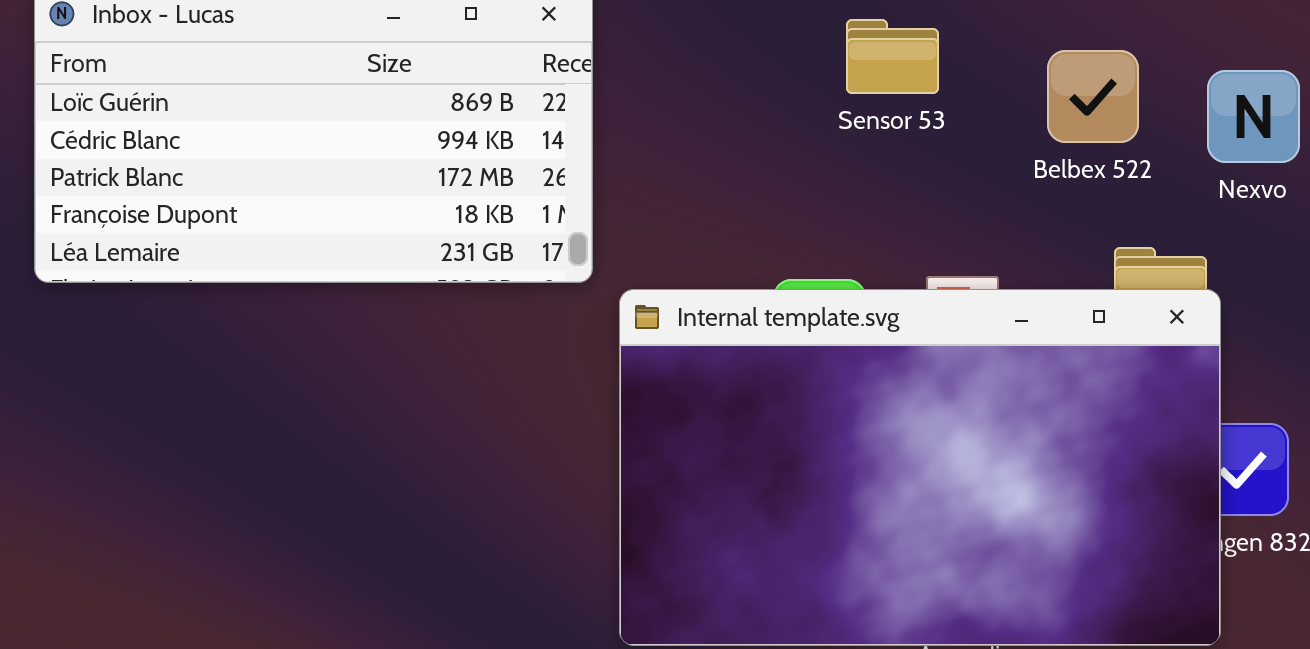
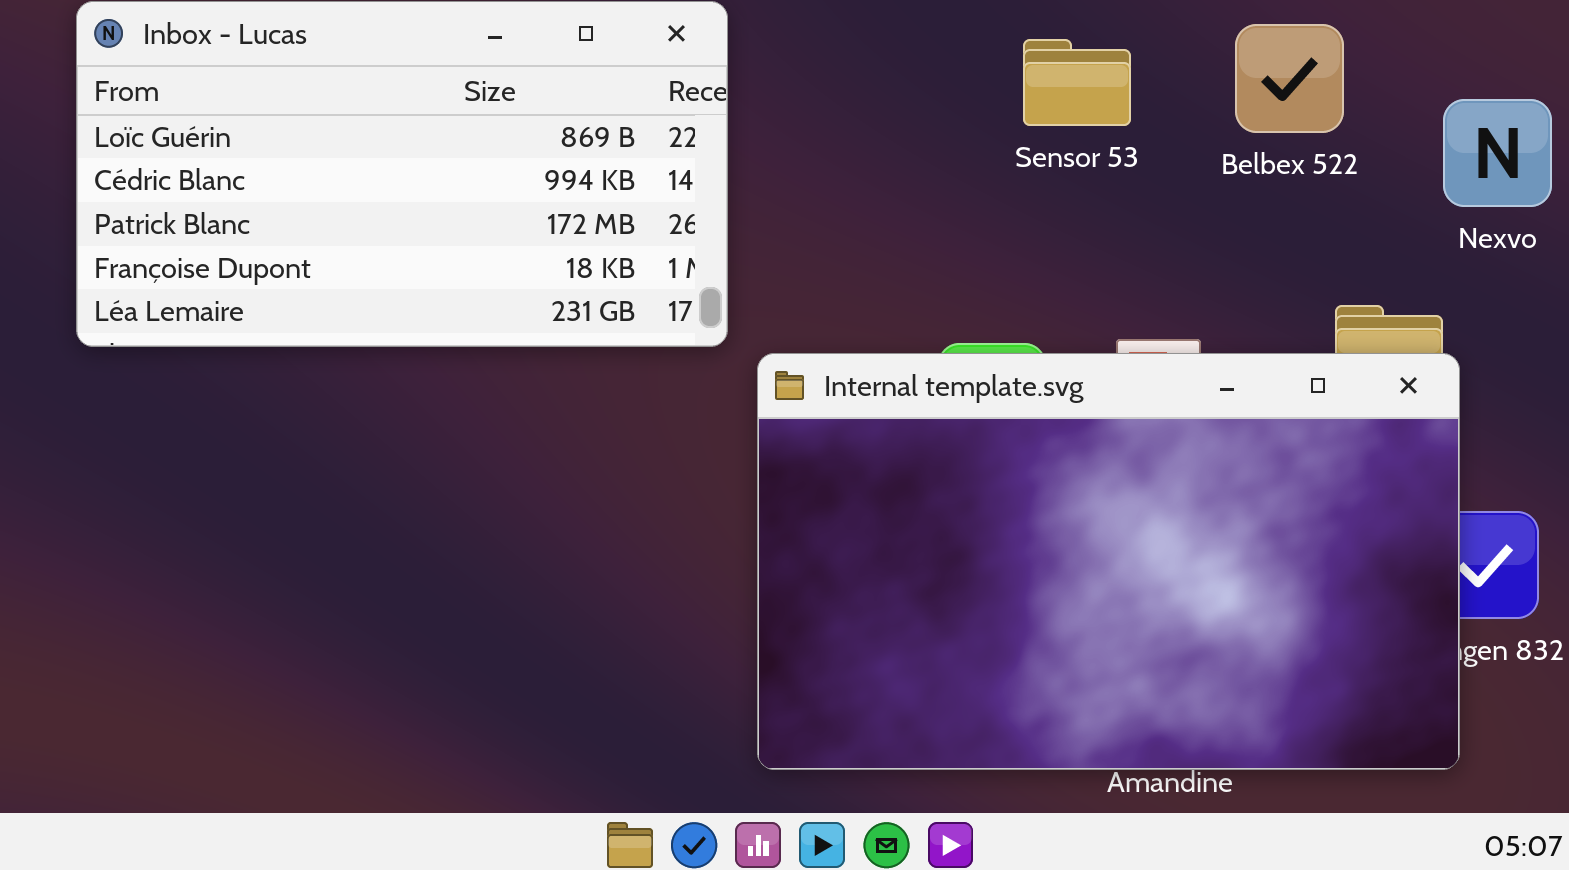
Belbex 522: [1047,50,1139,143] -> [1235,24,1344,133], moved

